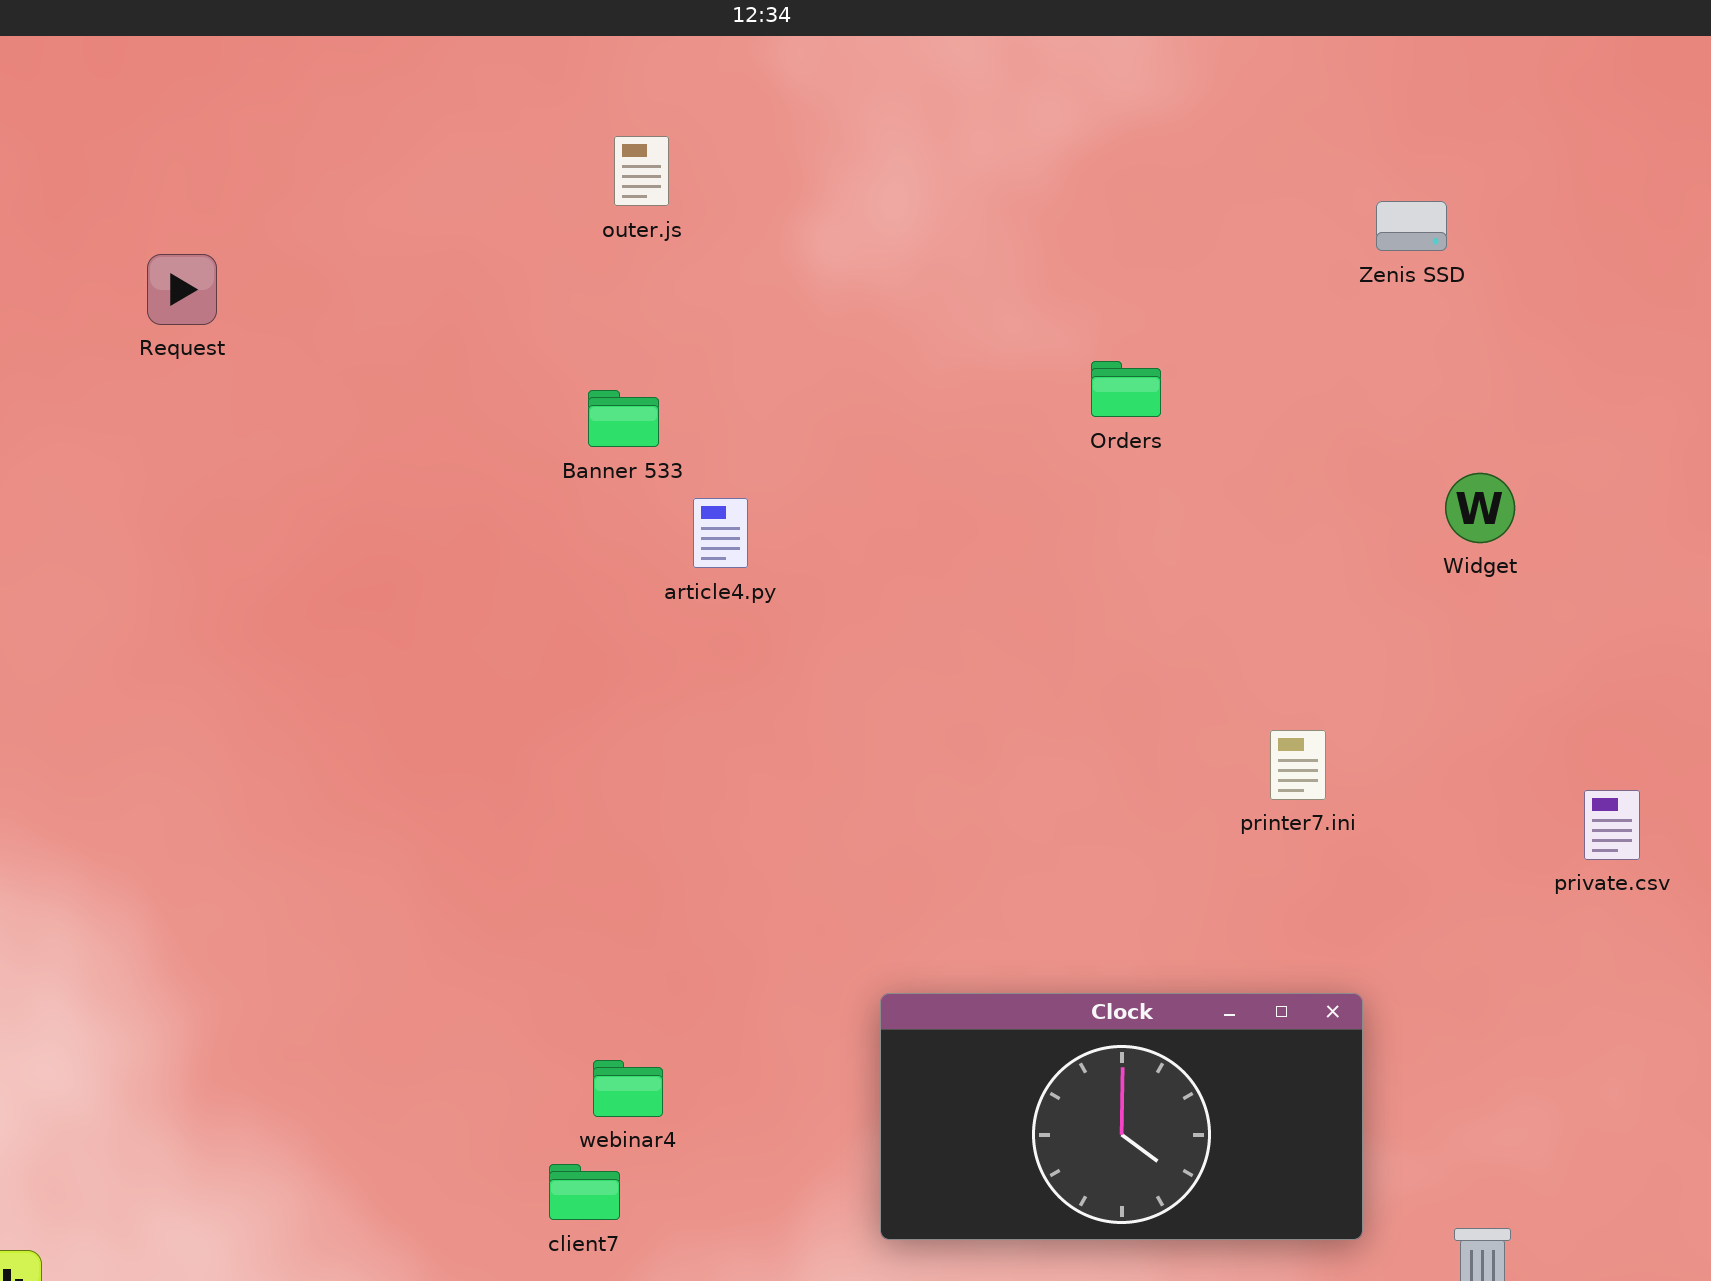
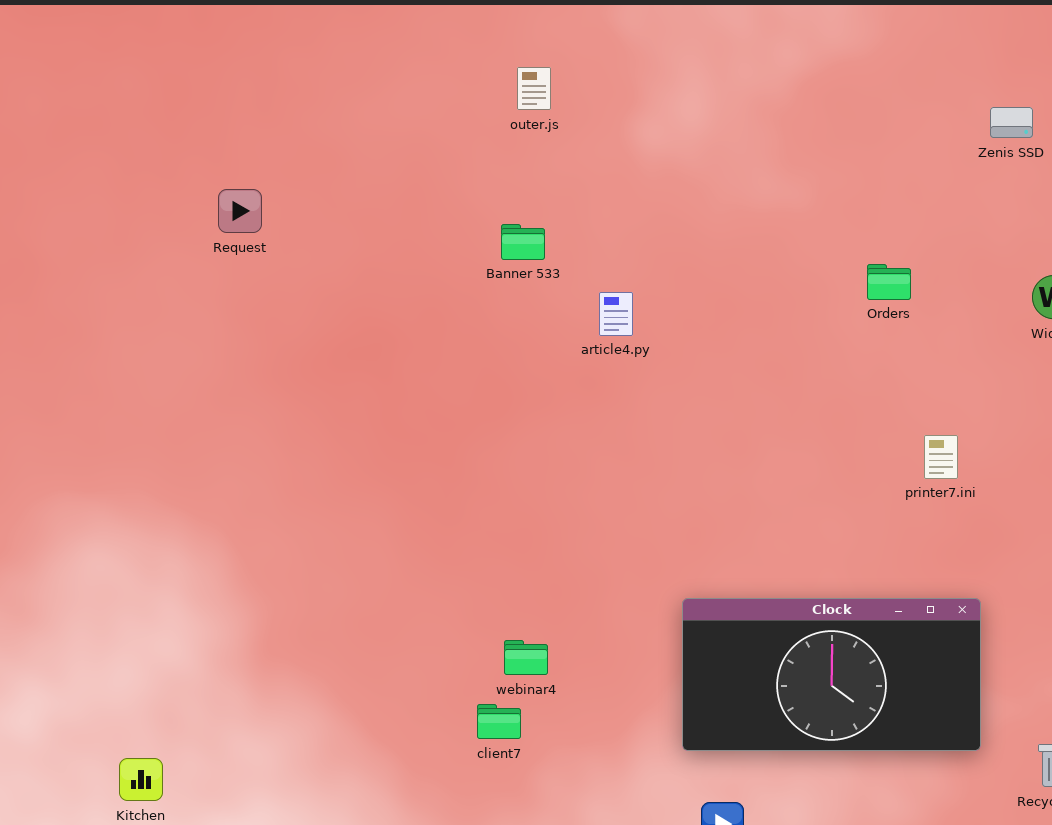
Request: [147,254,217,325] -> [218,189,262,233], moved
Orders: [1091,361,1161,417] -> [867,264,911,300], moved
article4.py: [693,498,748,568] -> [599,292,633,336], moved

